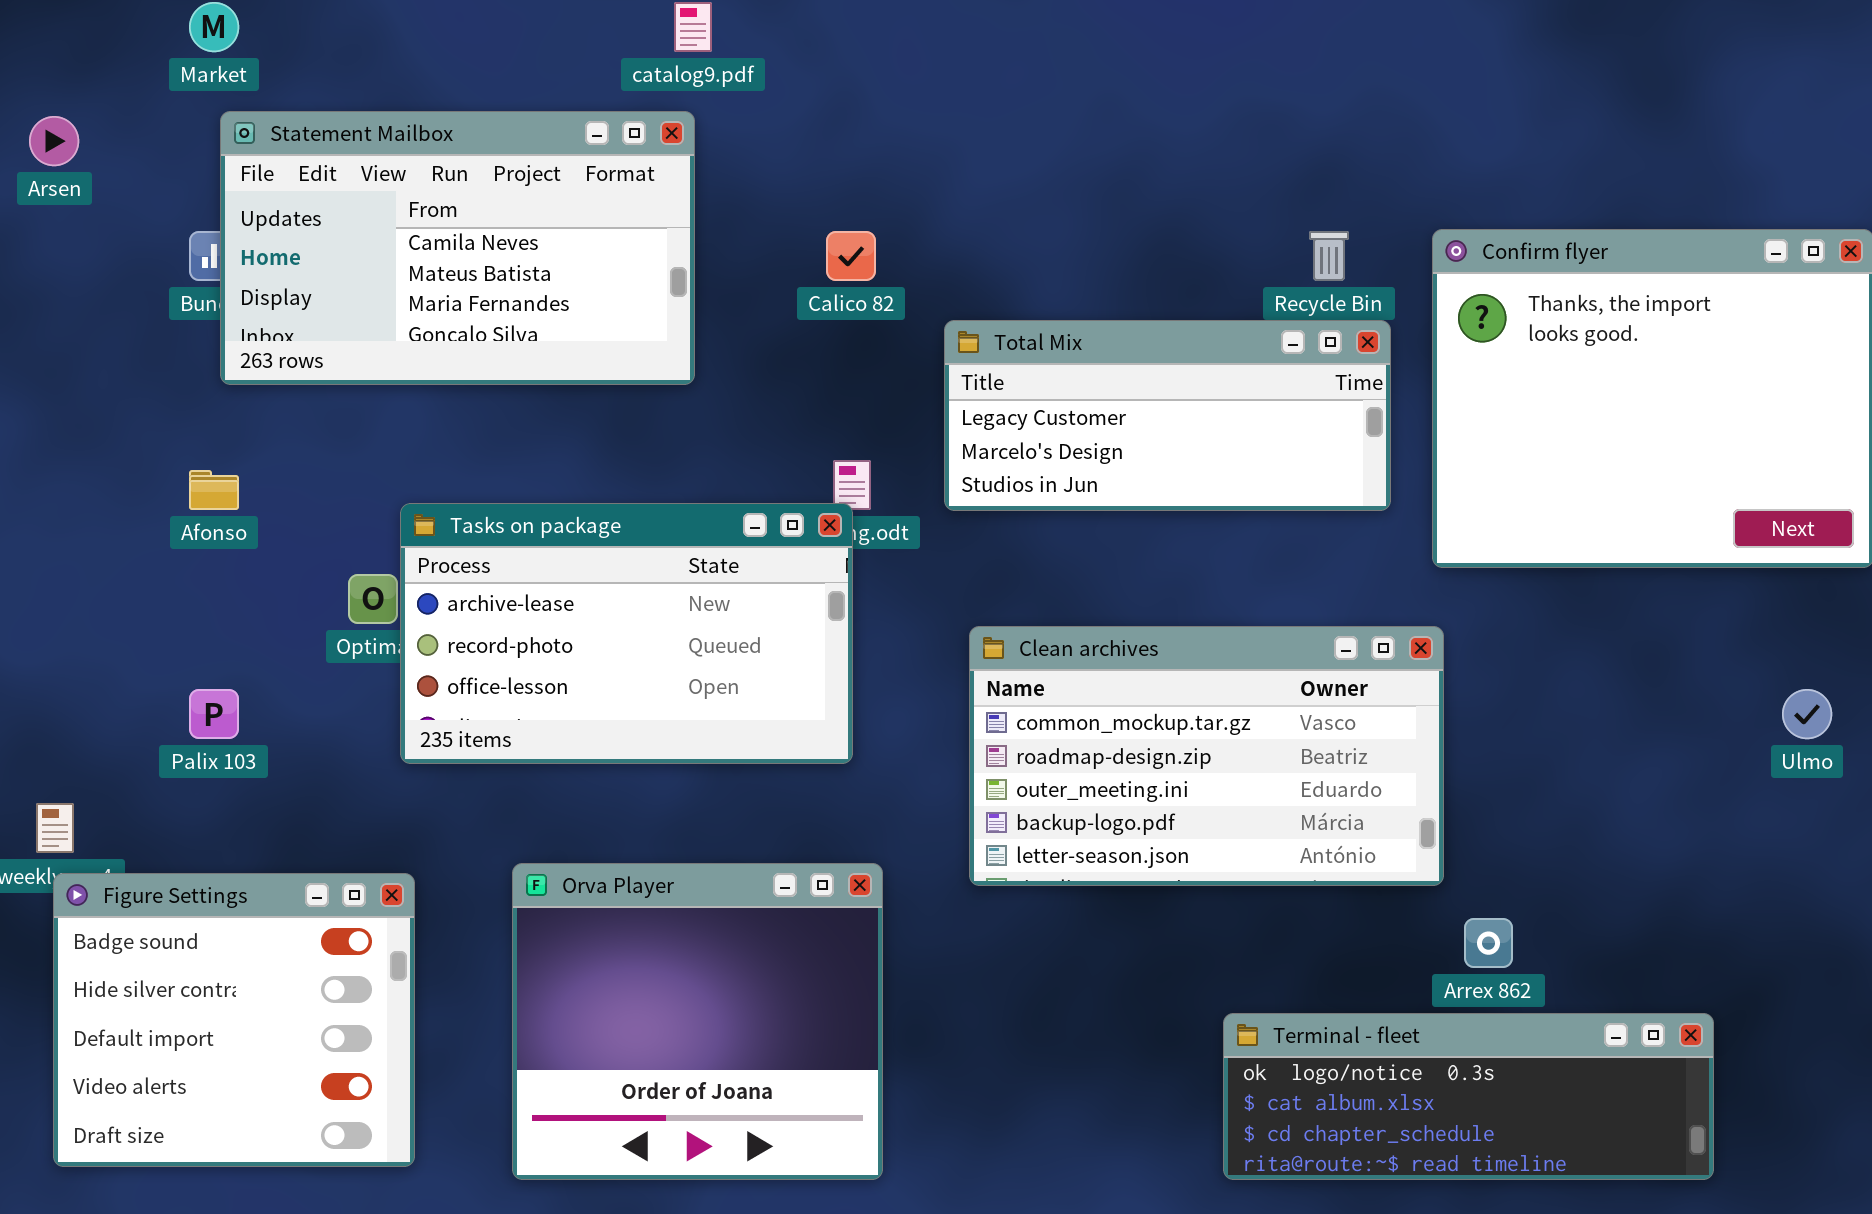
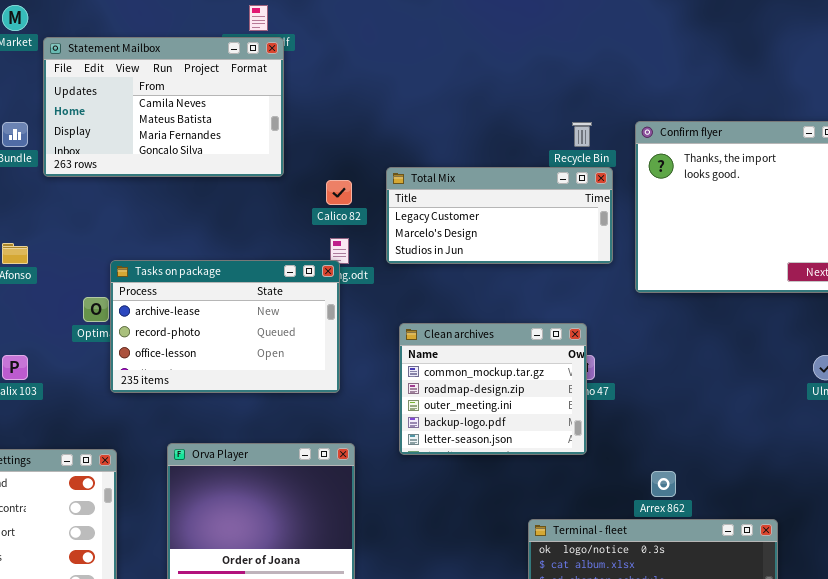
Statement Mailbox: [220,111,695,385] -> [43,37,284,177], moved
Calico 82: [826,231,876,281] -> [326,180,352,205], moved
Clean archives: [969,626,1444,886] -> [399,323,587,455], resized

